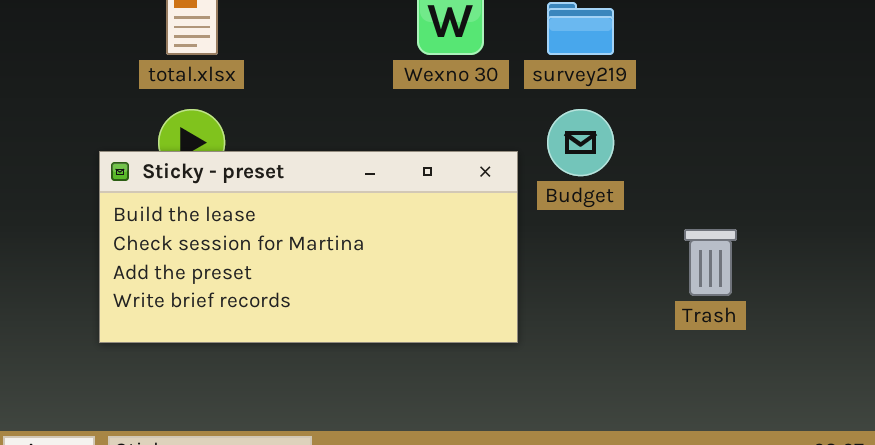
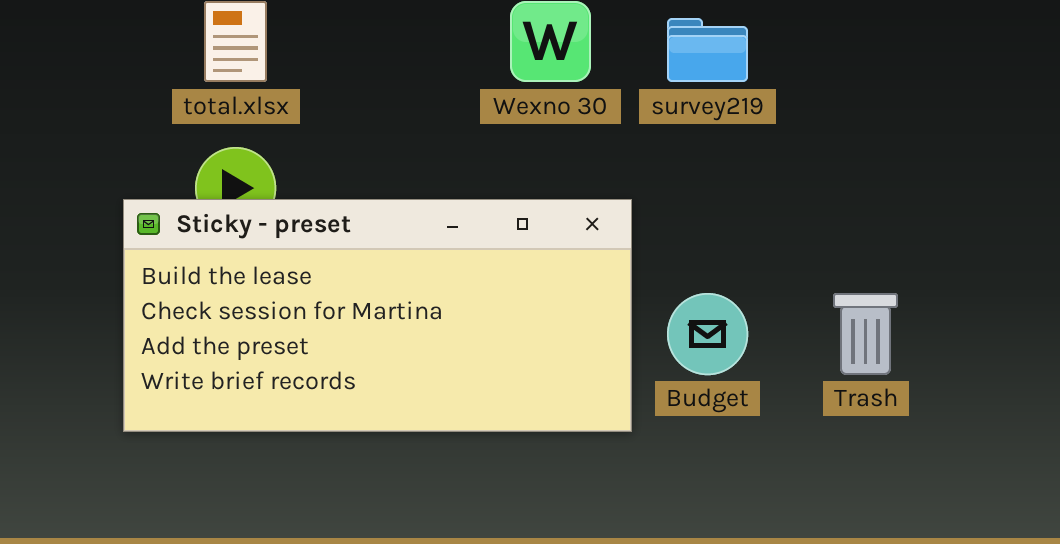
Budget: [547,109,614,176] -> [667,293,748,375], moved

